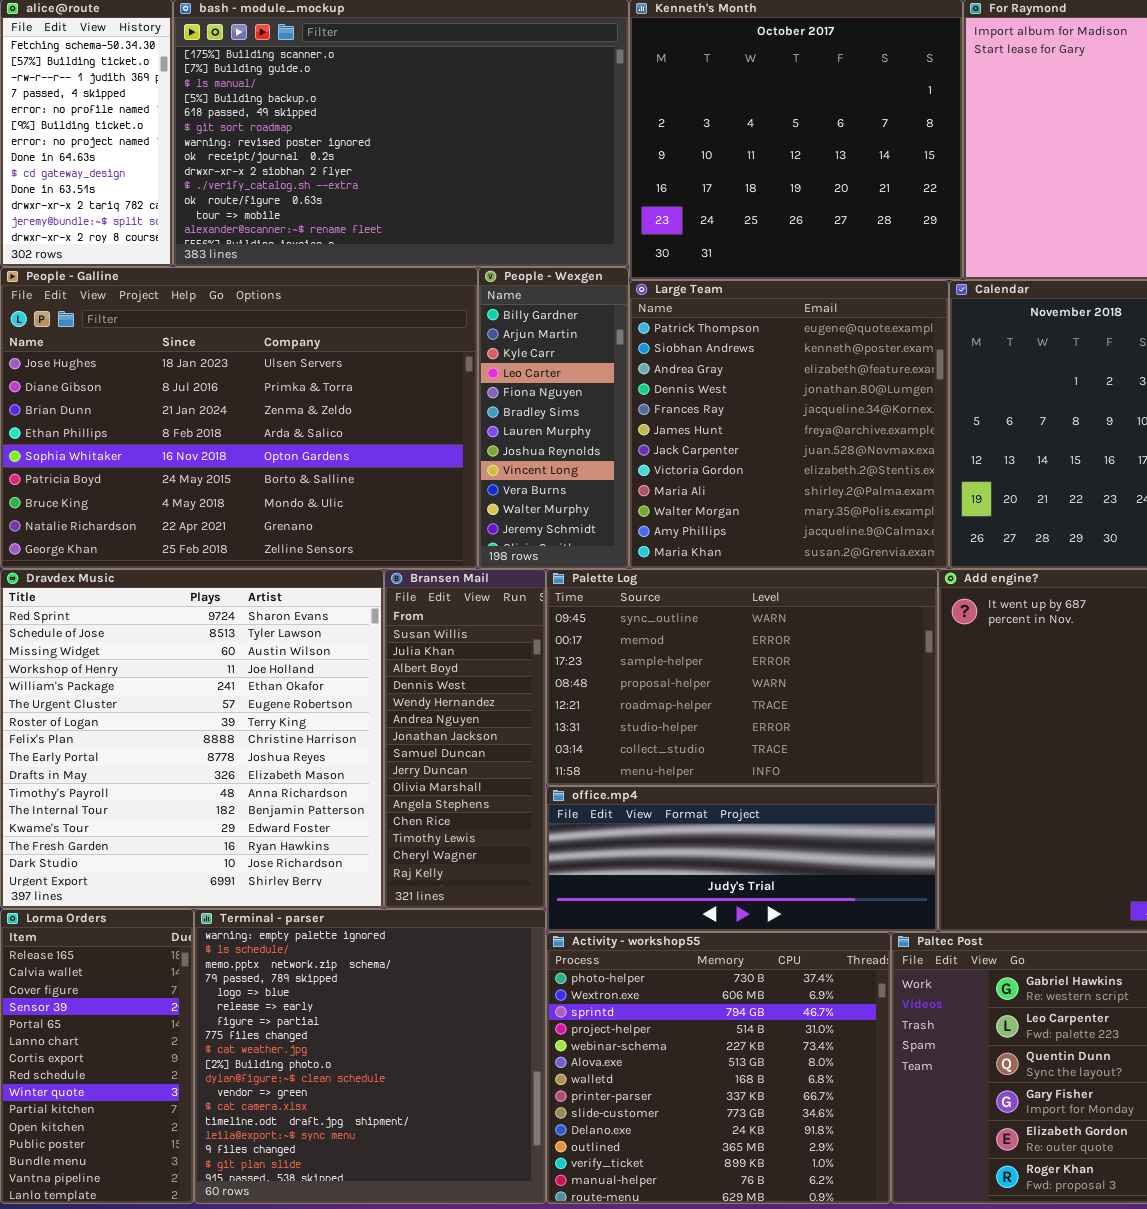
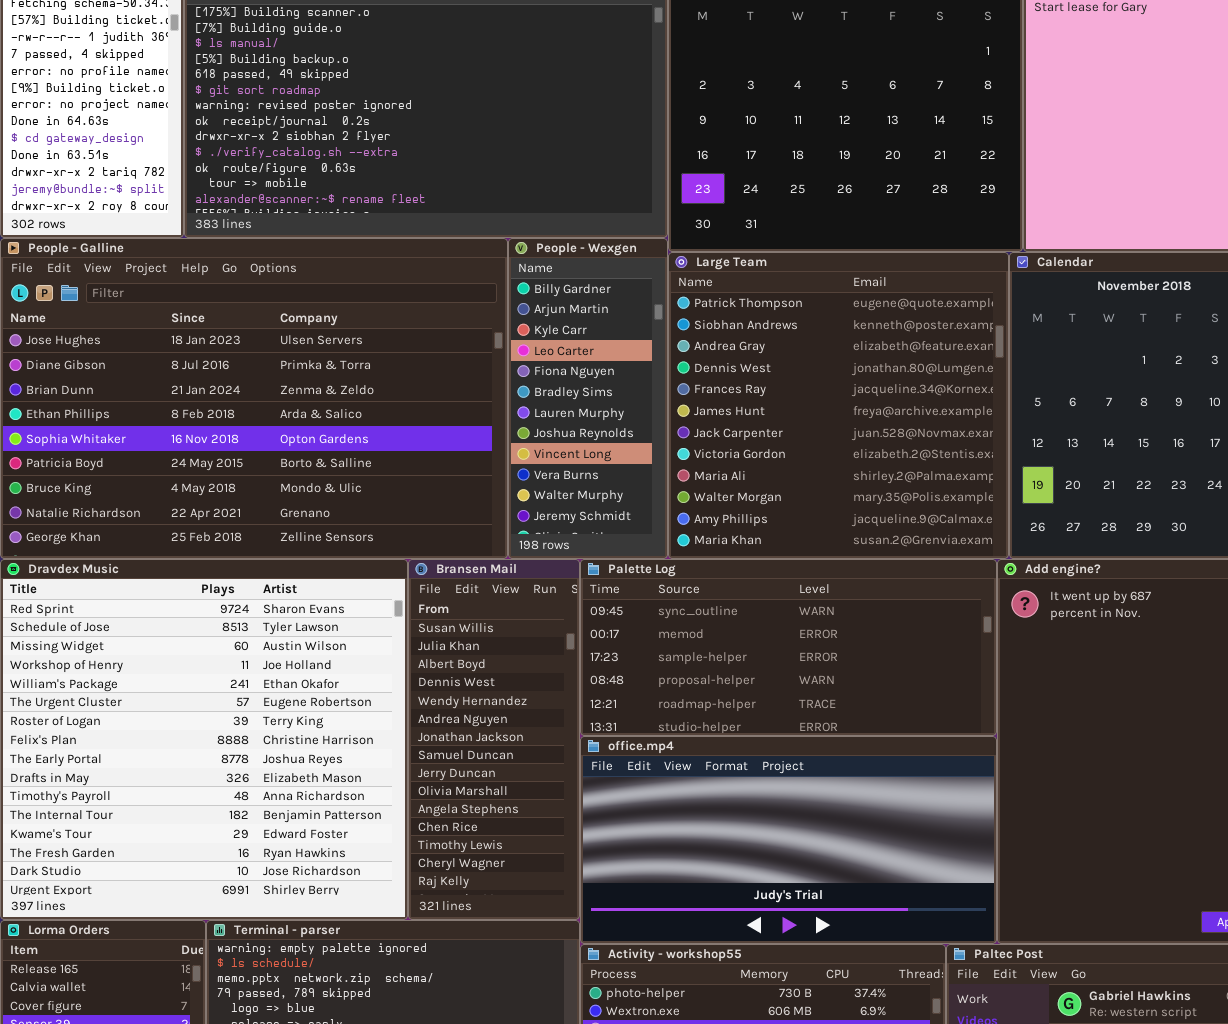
Palette Log: [546,569,938,786] -> [580,559,997,736], resized
office.mp4: [546,786,938,932] -> [580,736,997,944], resized

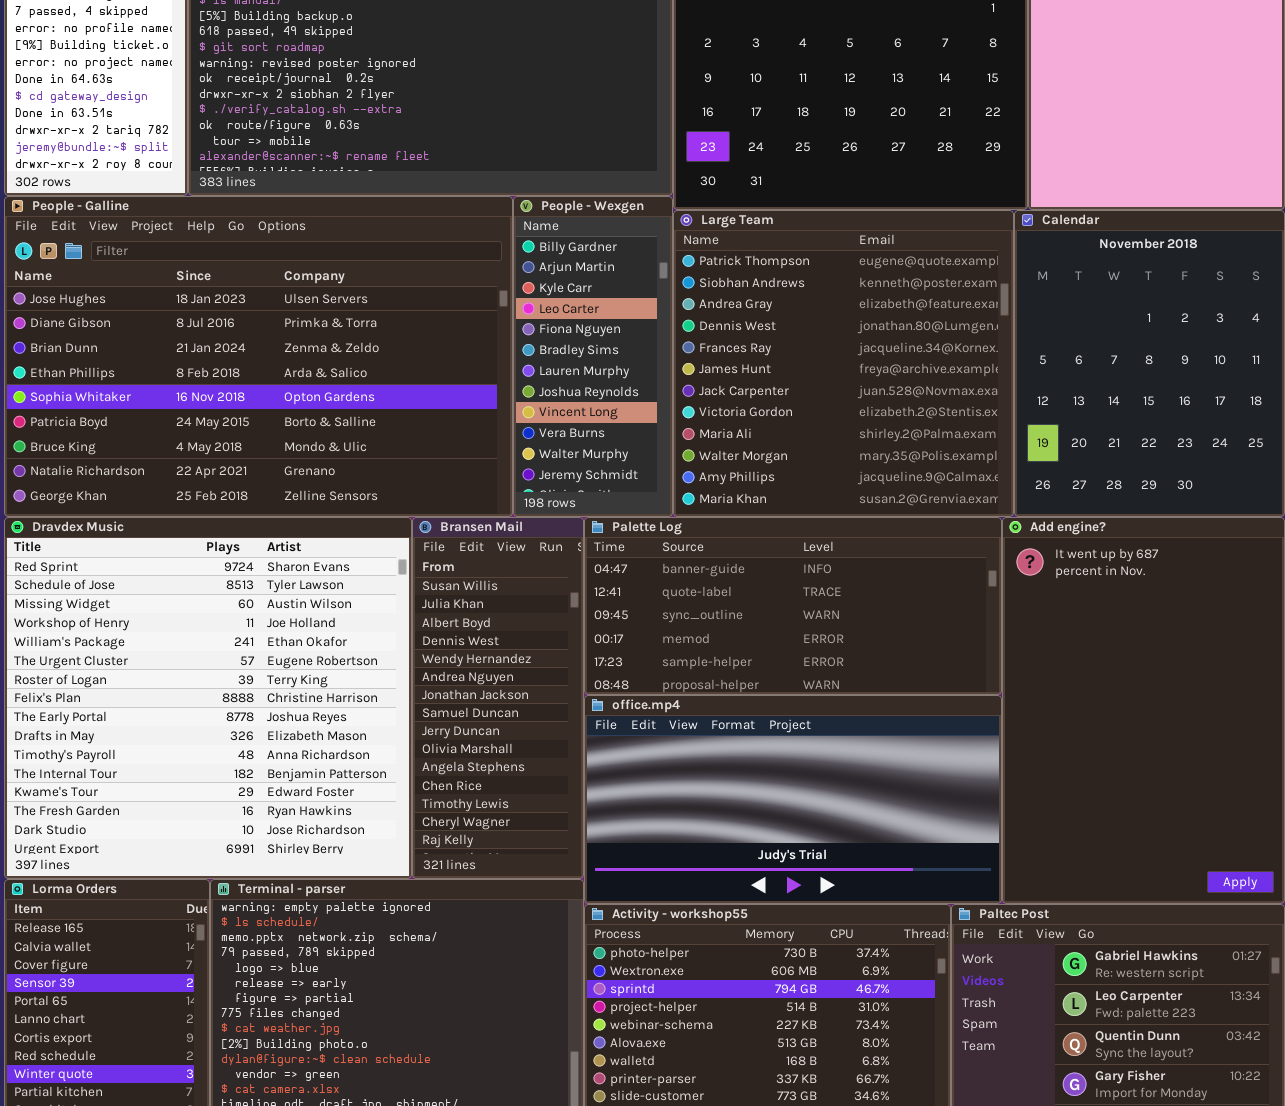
Palette Log: [580,559,997,736] -> [584,517,1002,695], scrolled up 2 rows

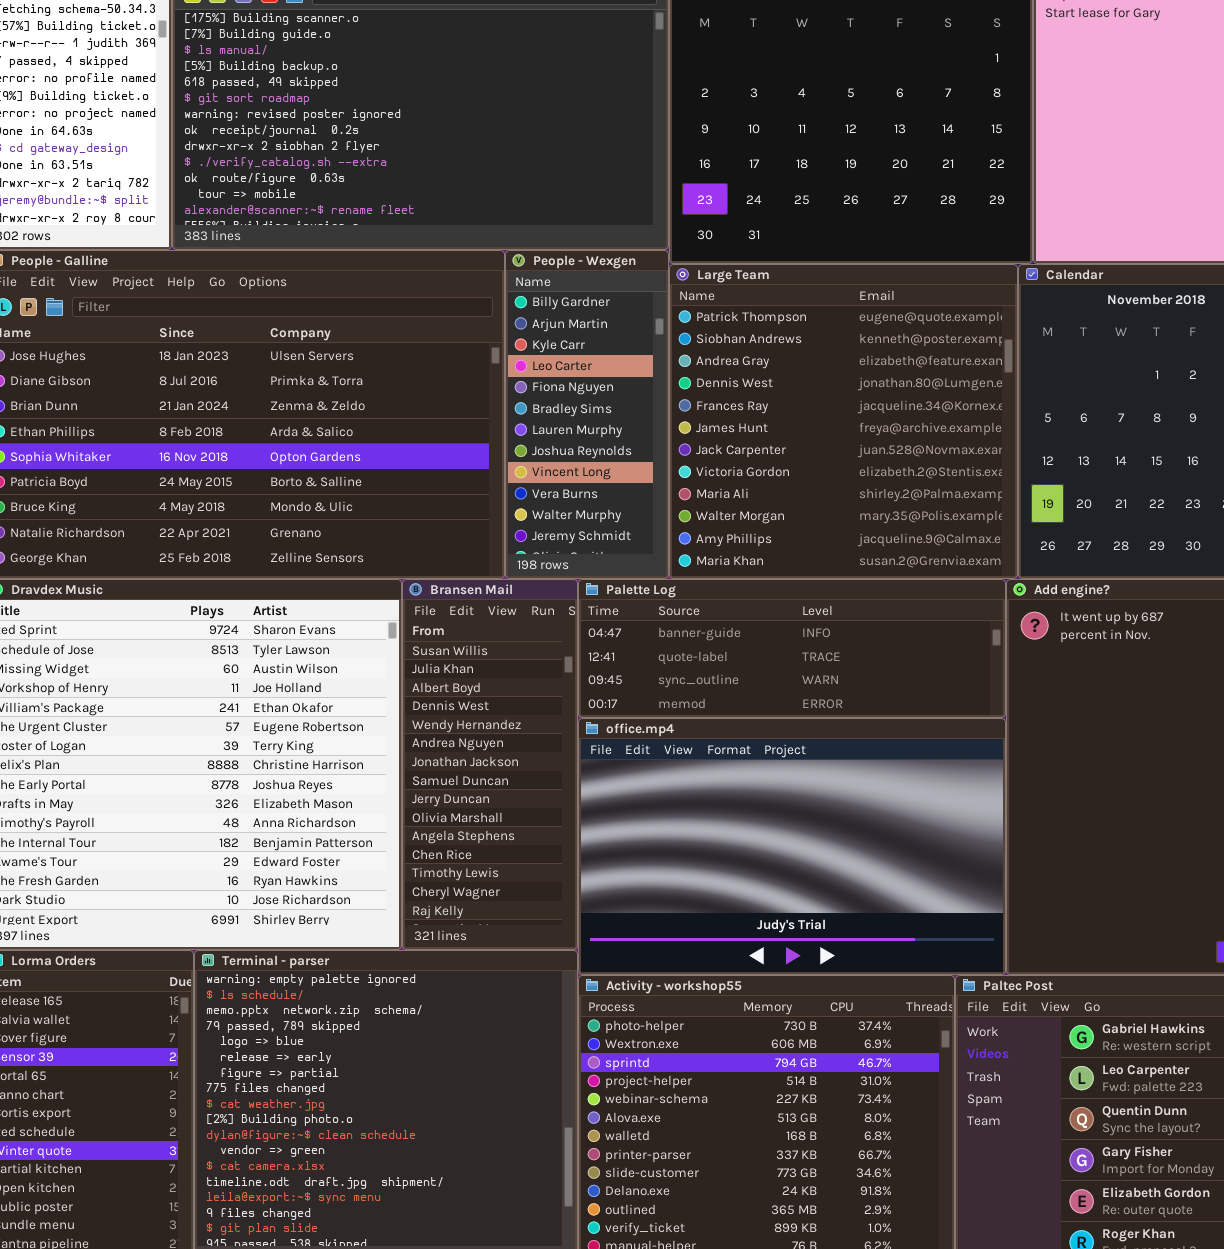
Palette Log: [584,517,1002,695] -> [578,579,1006,718], resized
office.mp4: [584,695,1002,904] -> [578,718,1006,975], resized

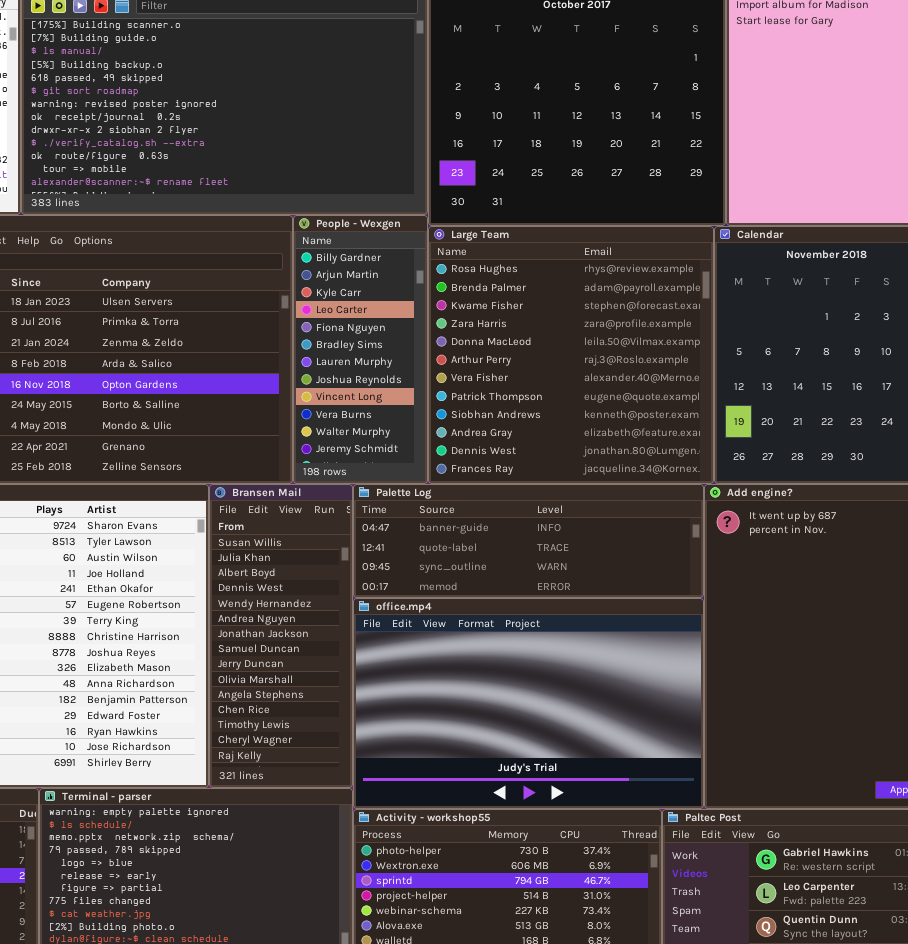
Large Team: [669,264,1018,579] -> [428,226,714,484], scrolled up 7 rows

